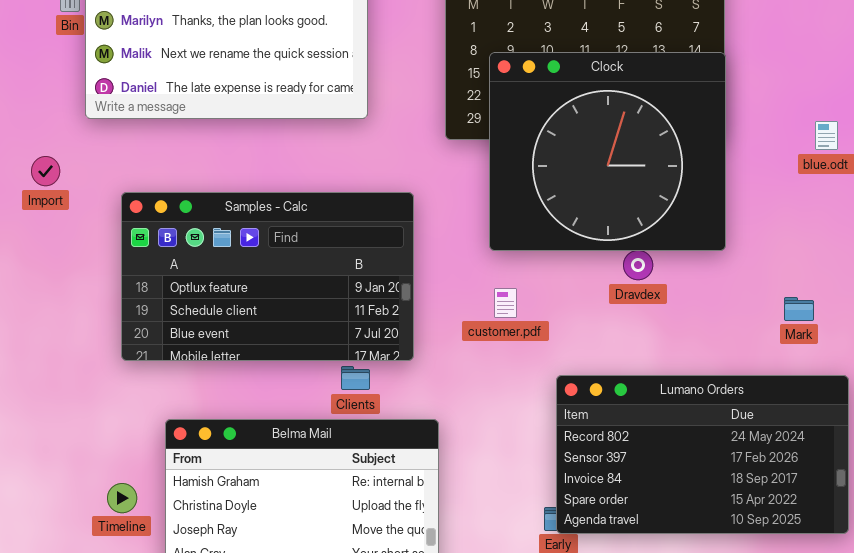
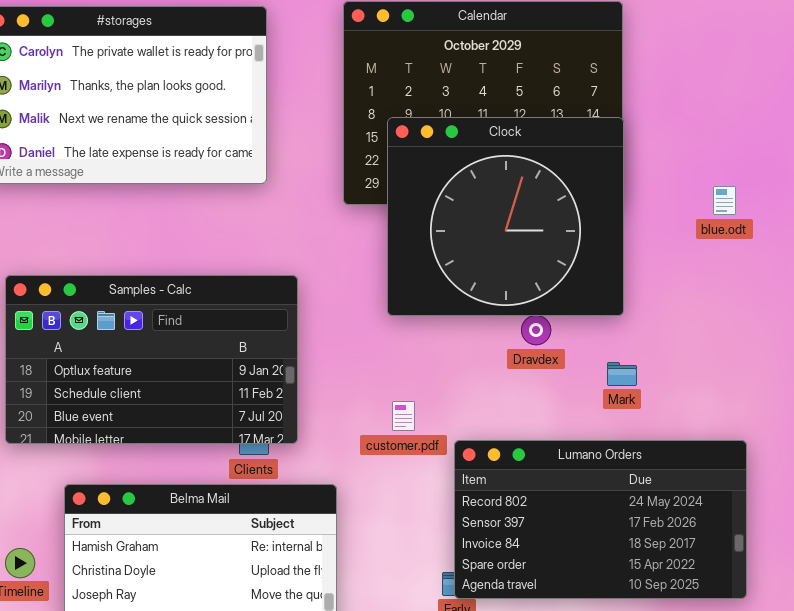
Samples - Calc: [121,192,414,361] -> [5,275,298,444], moved
customer.pdf: [494,288,517,318] -> [392,401,415,431], moved
Mark: [784,297,814,321] -> [607,362,637,386], moved

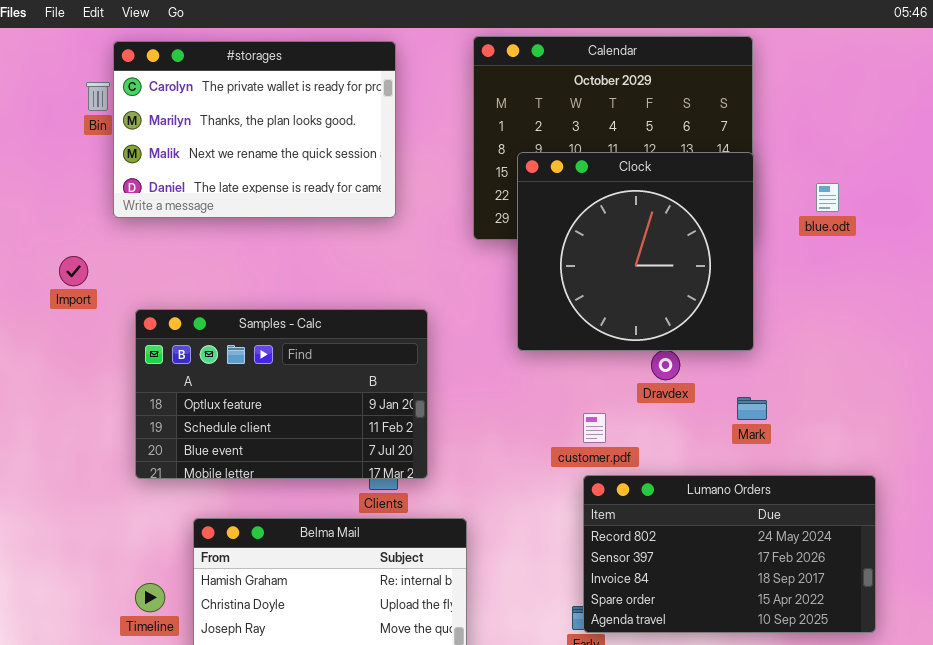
blue.odt: [713,186,736,215] -> [816,183,839,212], moved
customer.pdf: [392,401,415,431] -> [583,413,606,443], moved

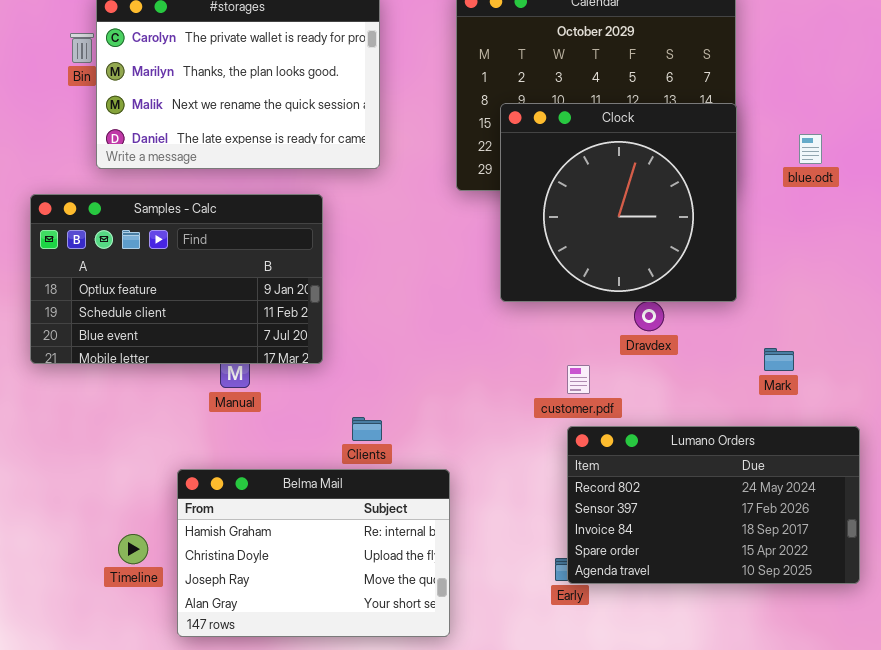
Samples - Calc: [135,309,428,479] -> [30,194,323,364], moved
Mark: [737,397,767,420] -> [764,348,794,371], moved

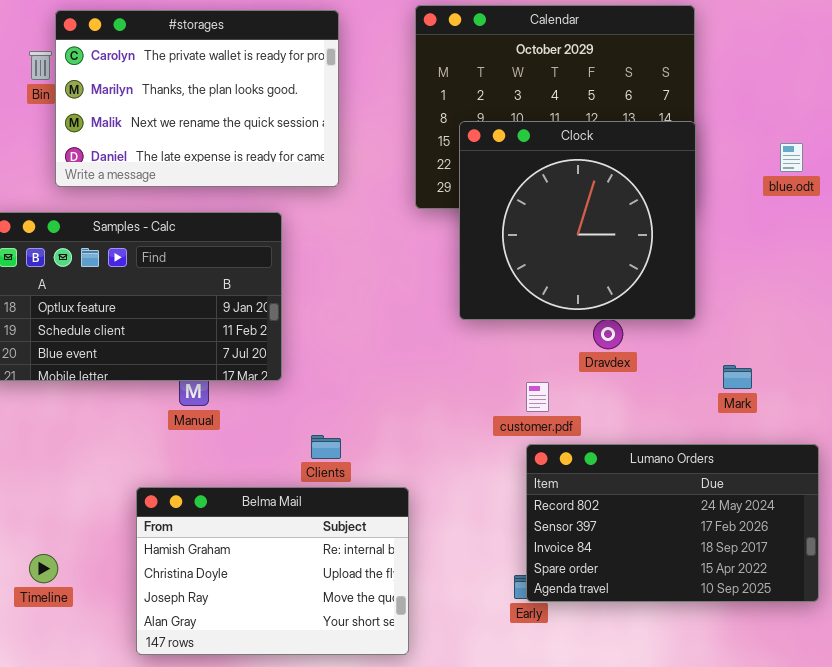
blue.odt: [799,134,822,164] -> [780,143,803,172], moved
Timeline: [118,534,148,564] -> [29,554,58,583], moved

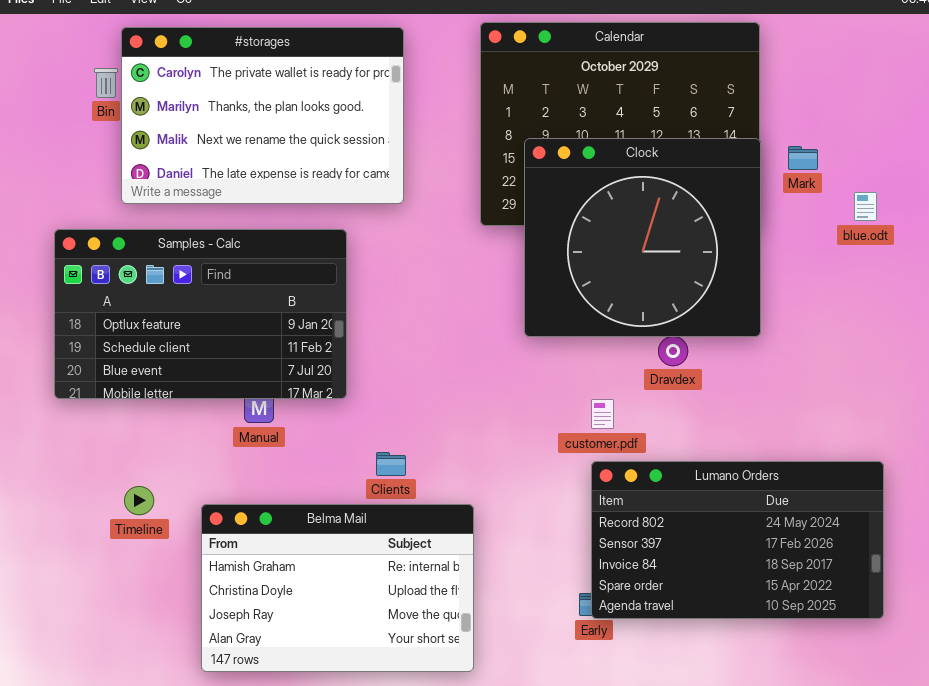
blue.odt: [780,143,803,172] -> [854,192,877,221], moved
Mark: [723,365,752,389] -> [788,146,818,170], moved
Timeline: [29,554,58,583] -> [124,486,154,515], moved

